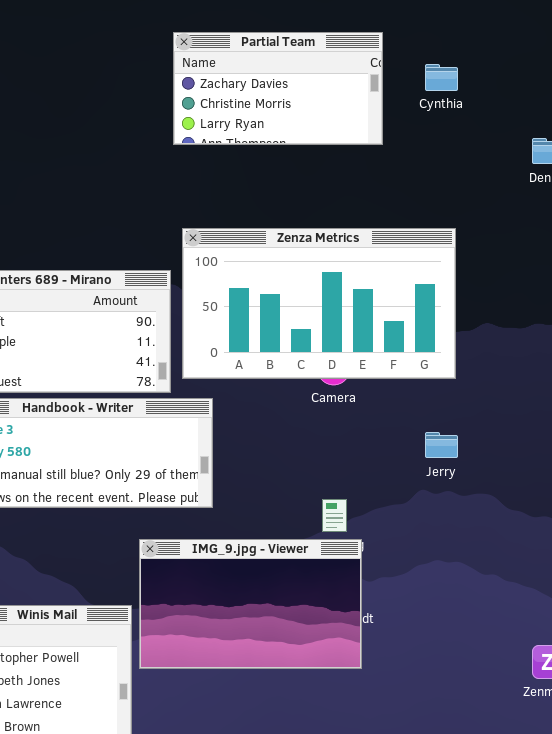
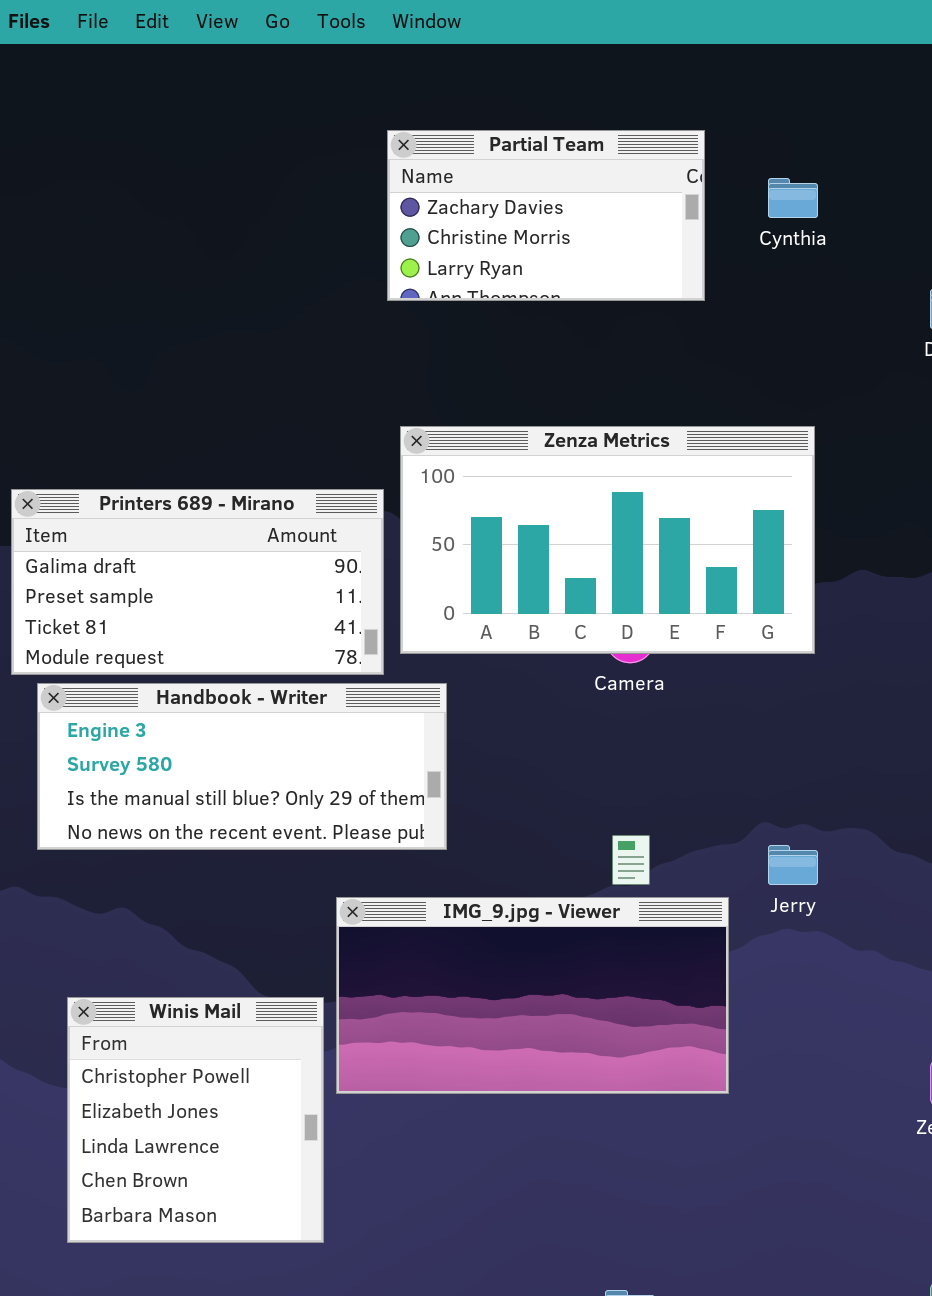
Jerry: [425,432,458,458] -> [768,845,818,885], moved
IMG_9.jpg - Viewer: [139,539,362,669] -> [336,897,729,1094], resized

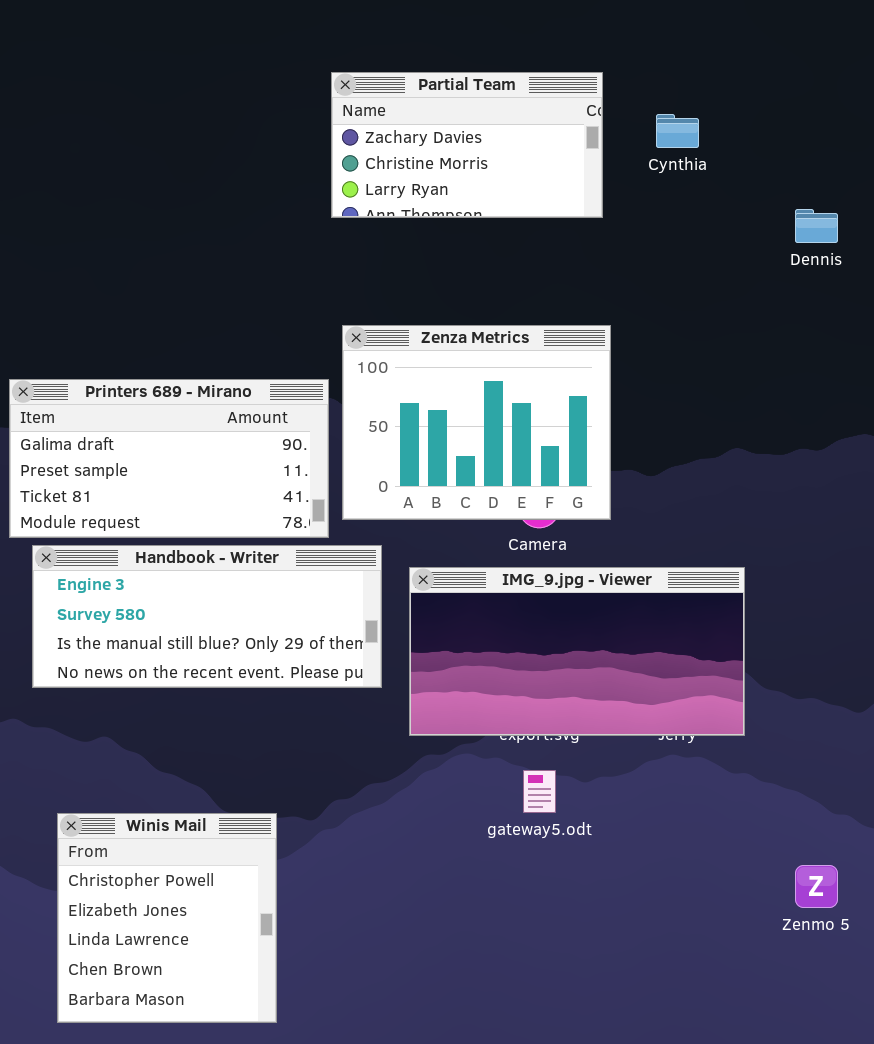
Zenza Metrics: [400,426,815,654] -> [342,325,611,520], resized
IMG_9.jpg - Viewer: [336,897,729,1094] -> [409,567,745,736], moved

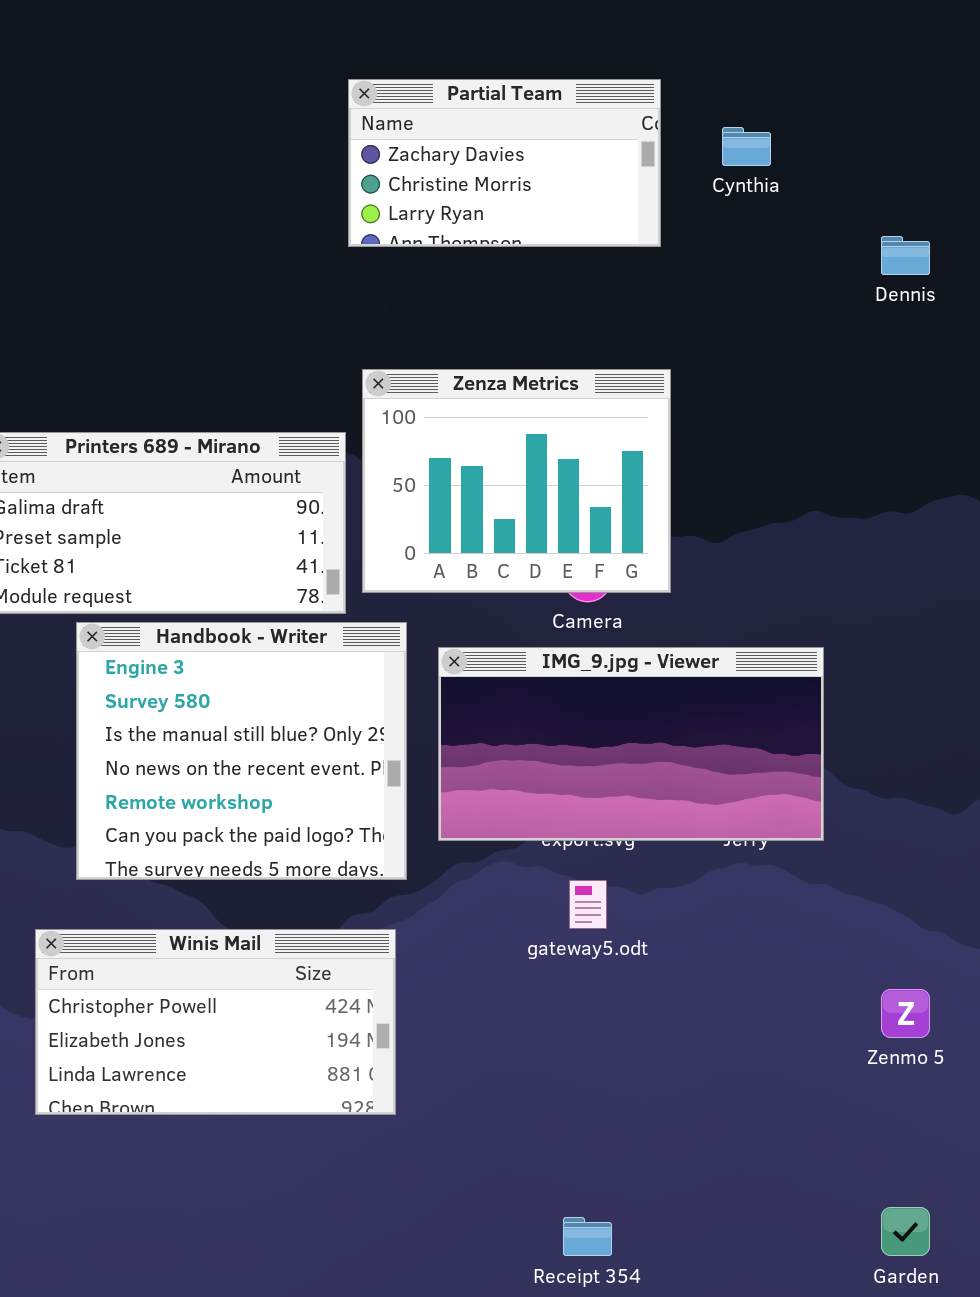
Handbook - Writer: [32,545,382,688] -> [76,622,407,880], resized
Winis Mail: [57,813,277,1023] -> [35,929,396,1115], resized

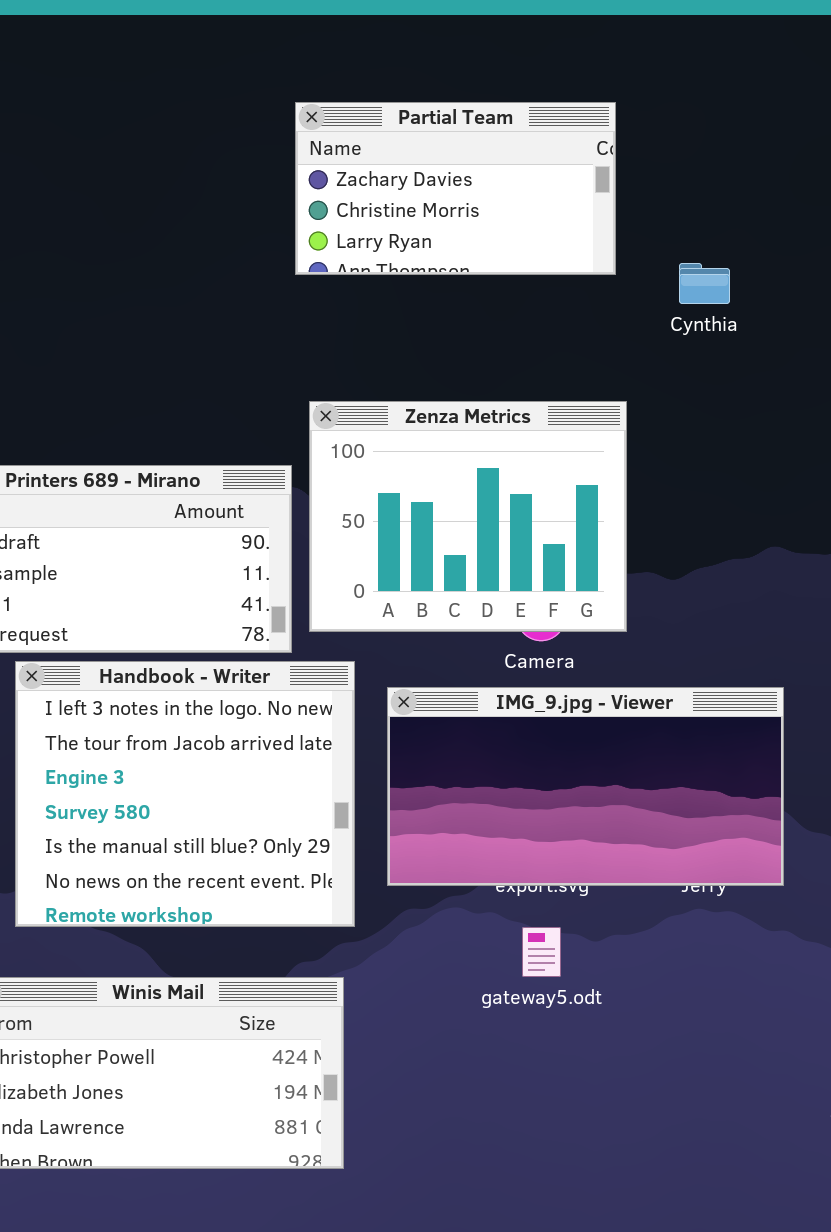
Cynthia: [722,127,771,166] -> [679,263,730,304], moved
Handbook - Writer: [76,622,407,880] -> [15,661,355,927], scrolled up 2 rows

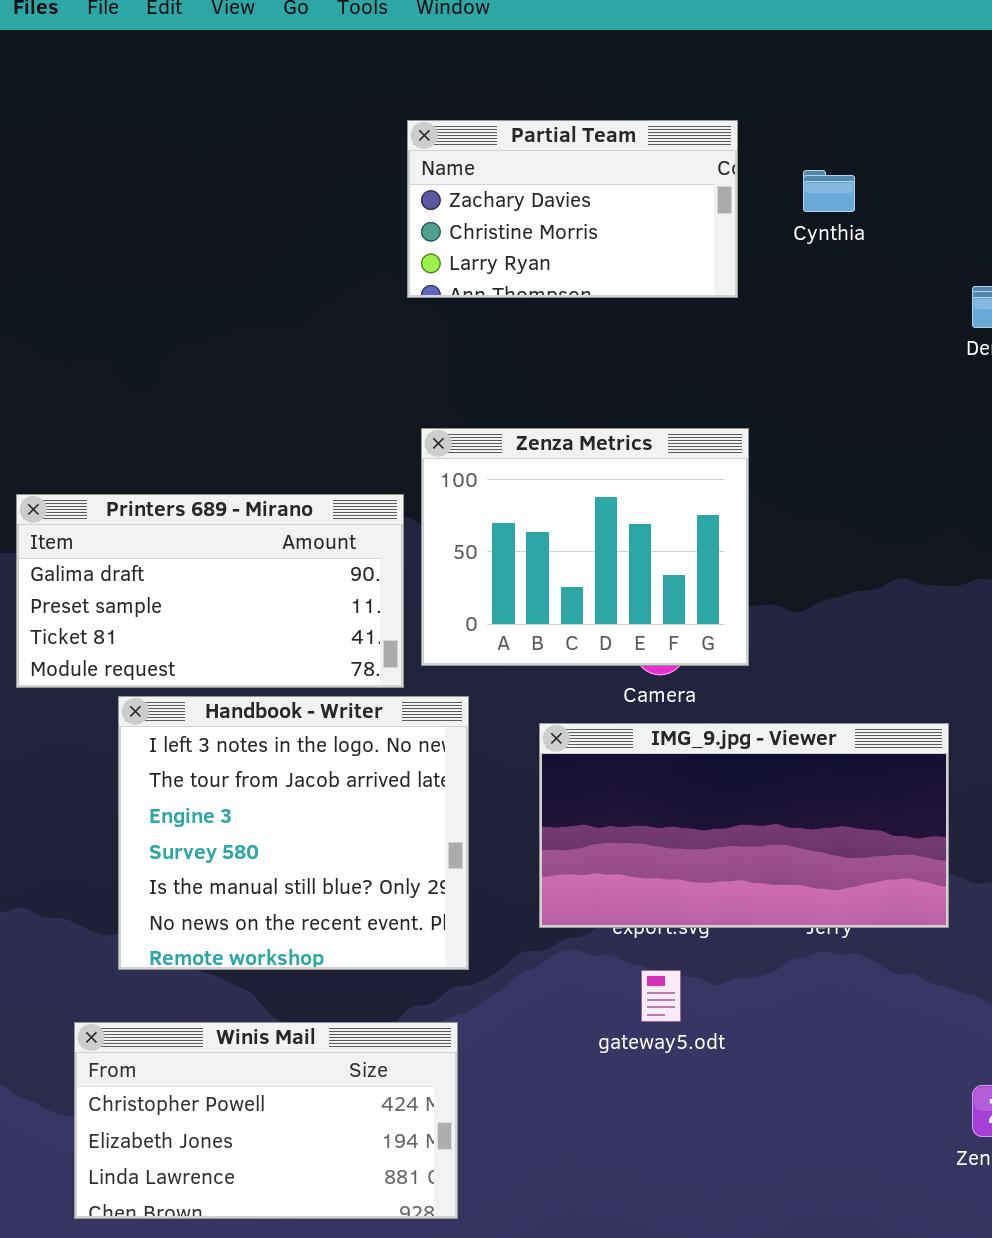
Cynthia: [679,263,730,304] -> [803,170,855,212], moved
IMG_9.jpg - Viewer: [387,687,784,886] -> [539,723,949,928], moved

